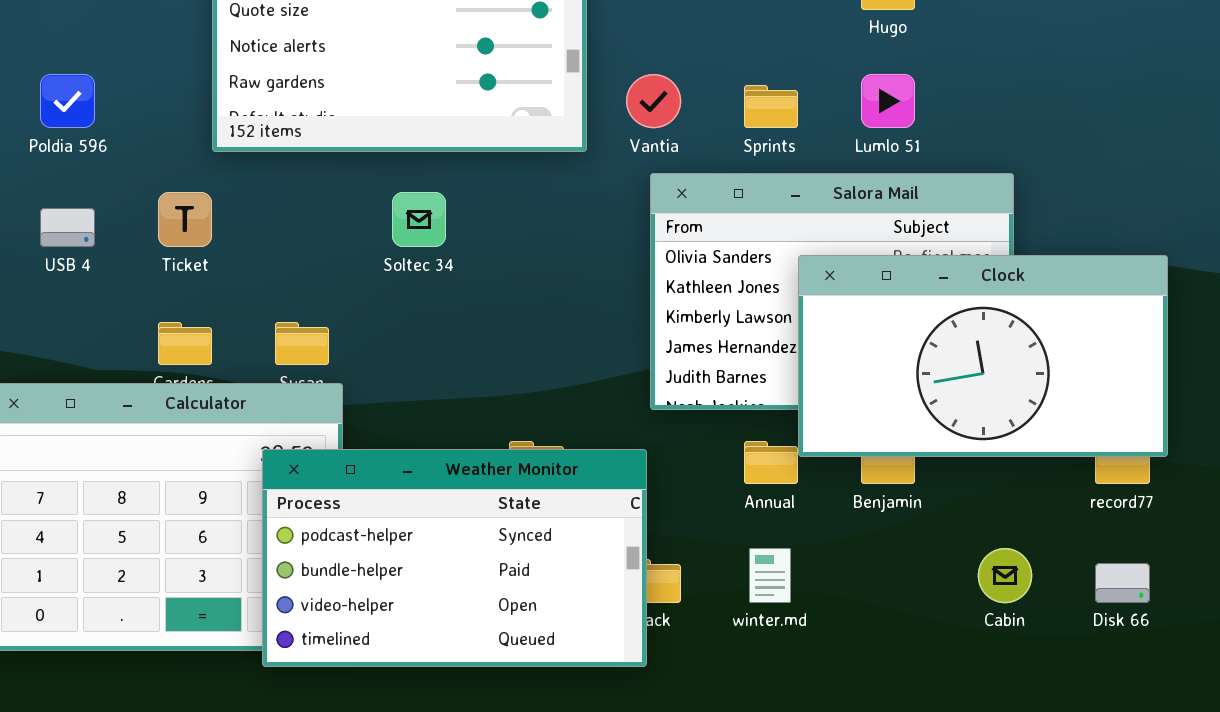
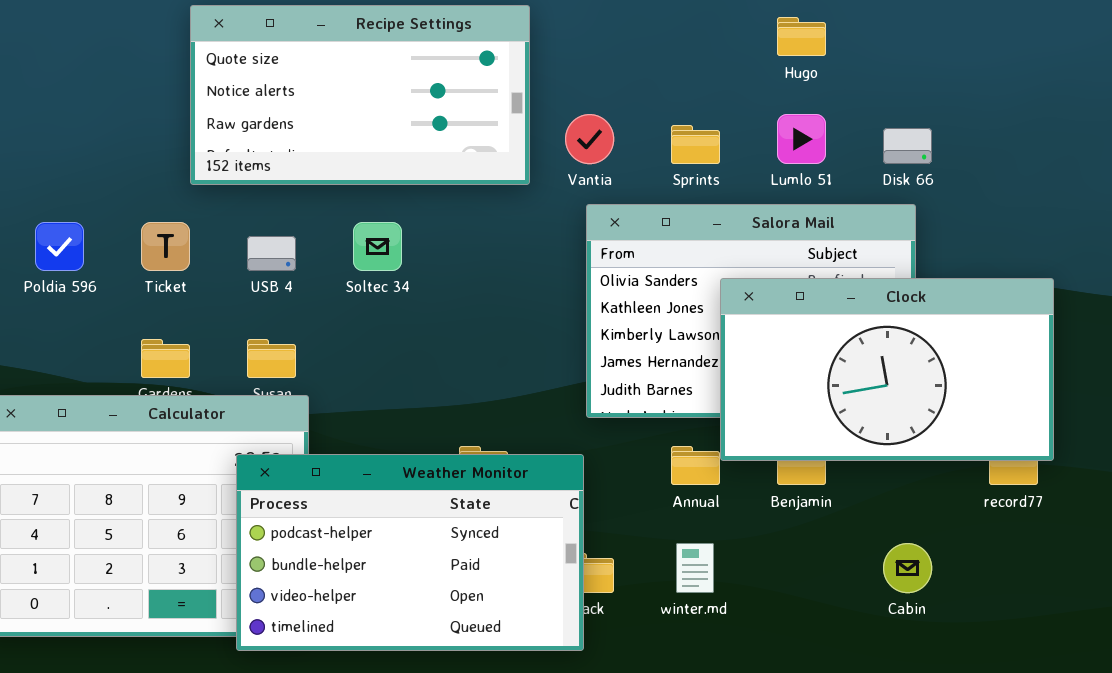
Poldia 596: [40,74,95,128] -> [35,222,84,271], moved
USB 4: [40,208,95,247] -> [247,236,296,271], moved
Disk 66: [1095,563,1150,603] -> [883,128,932,164], moved

